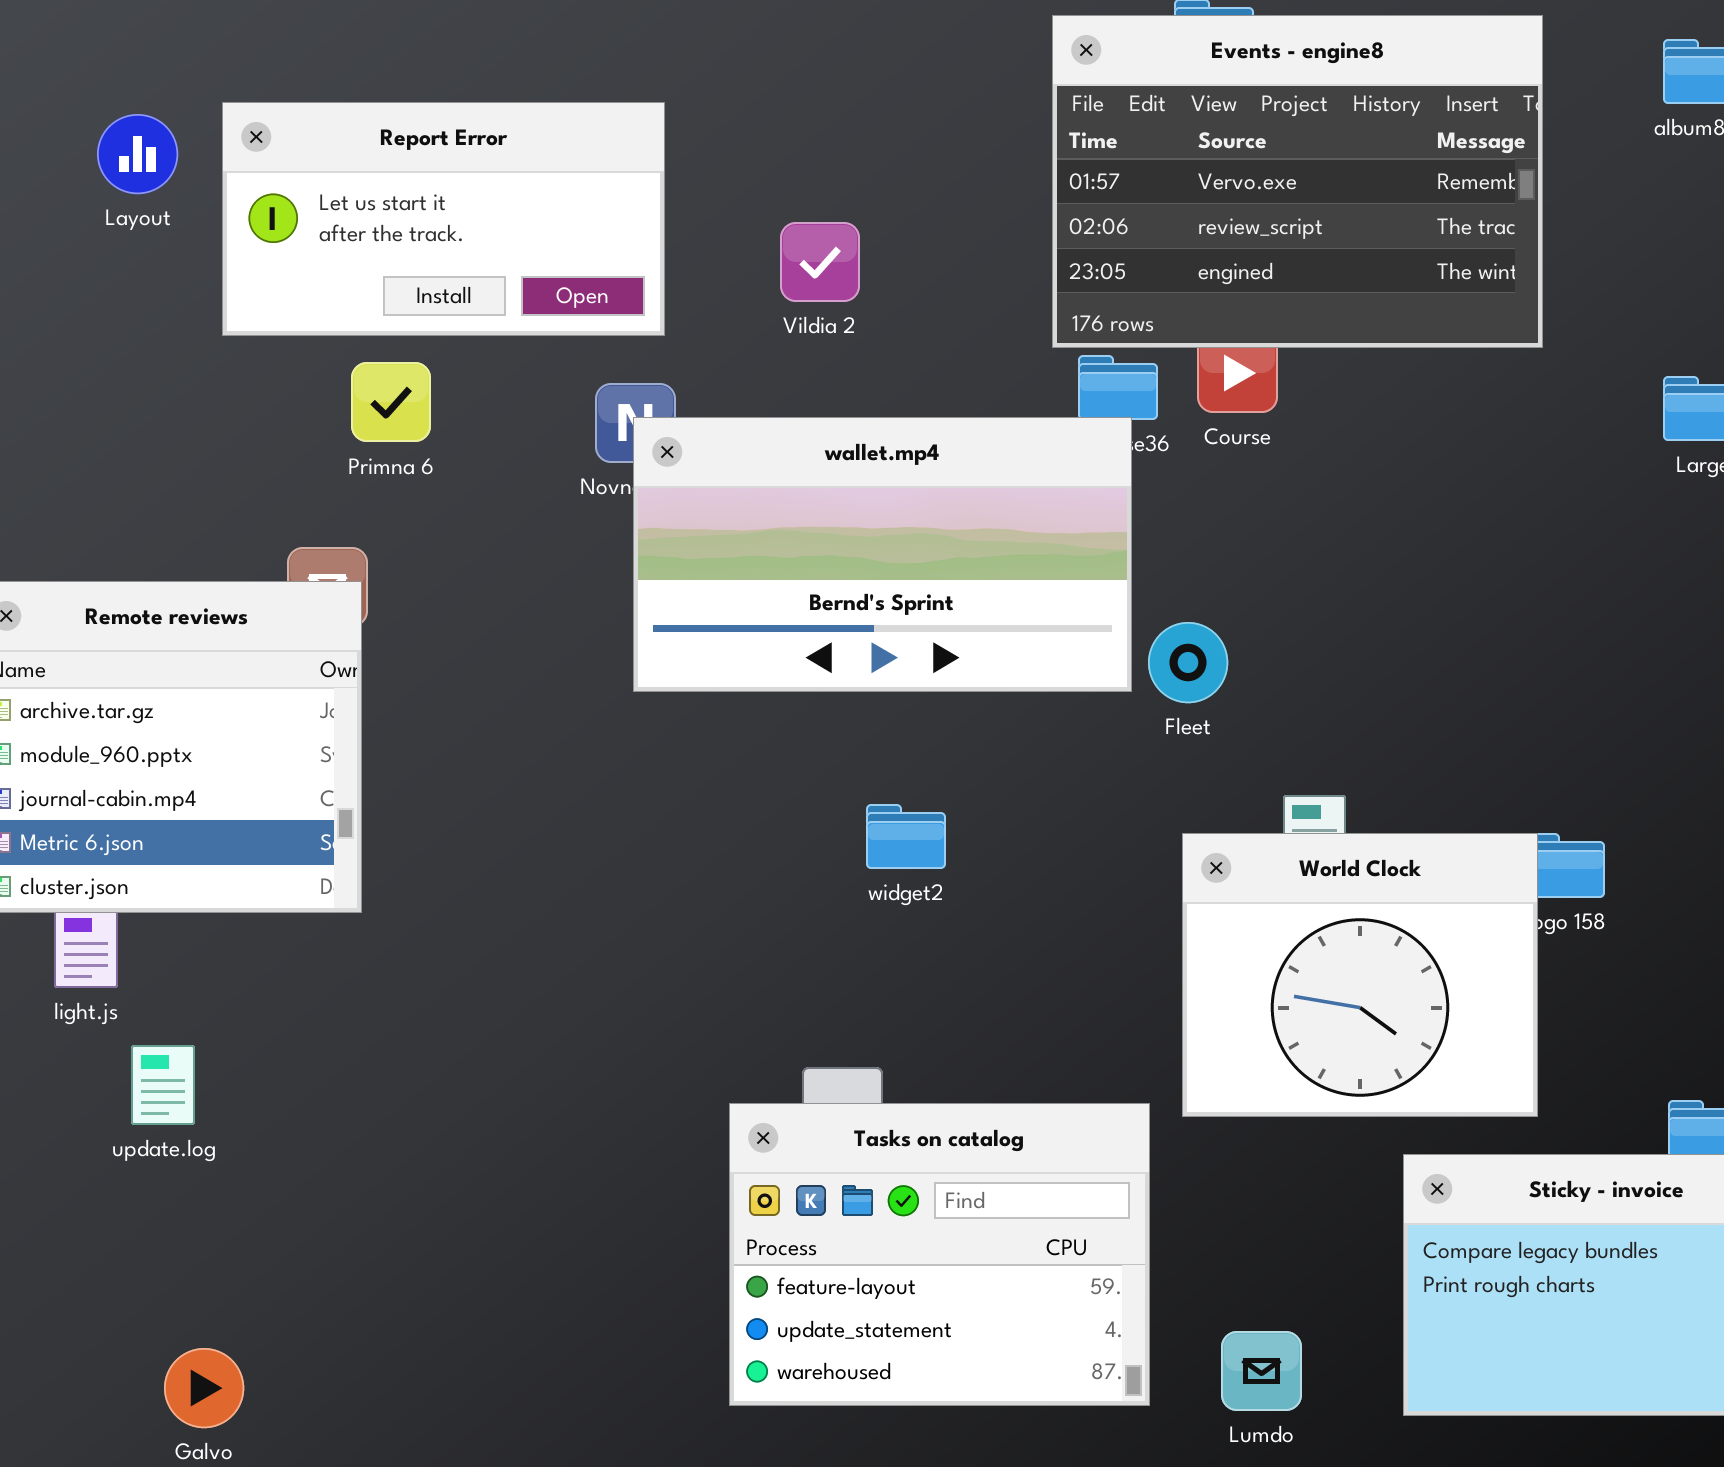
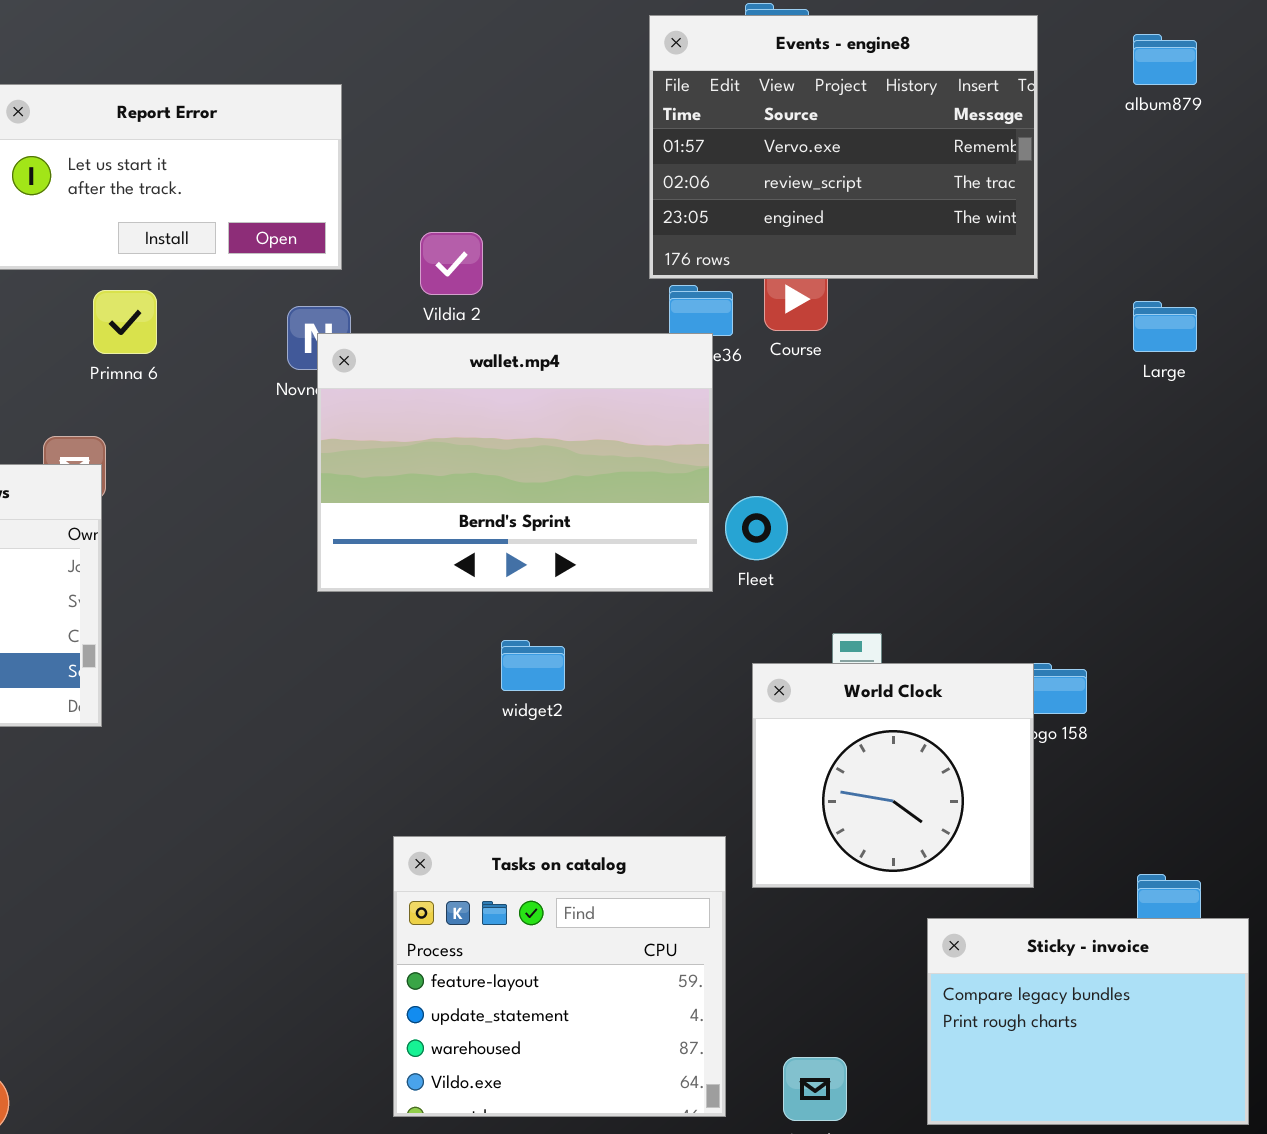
Vildia 2: [780,222,860,302] -> [420,232,483,295], moved
wallet.mp4: [633,417,1132,692] -> [317,333,713,592], resized
Tasks on catalog: [729,1103,1150,1406] -> [393,836,726,1117], resized

